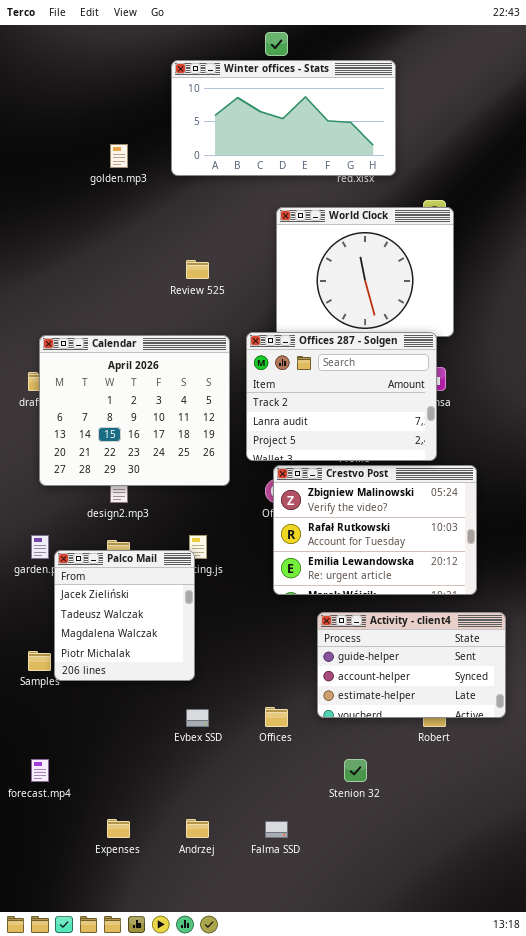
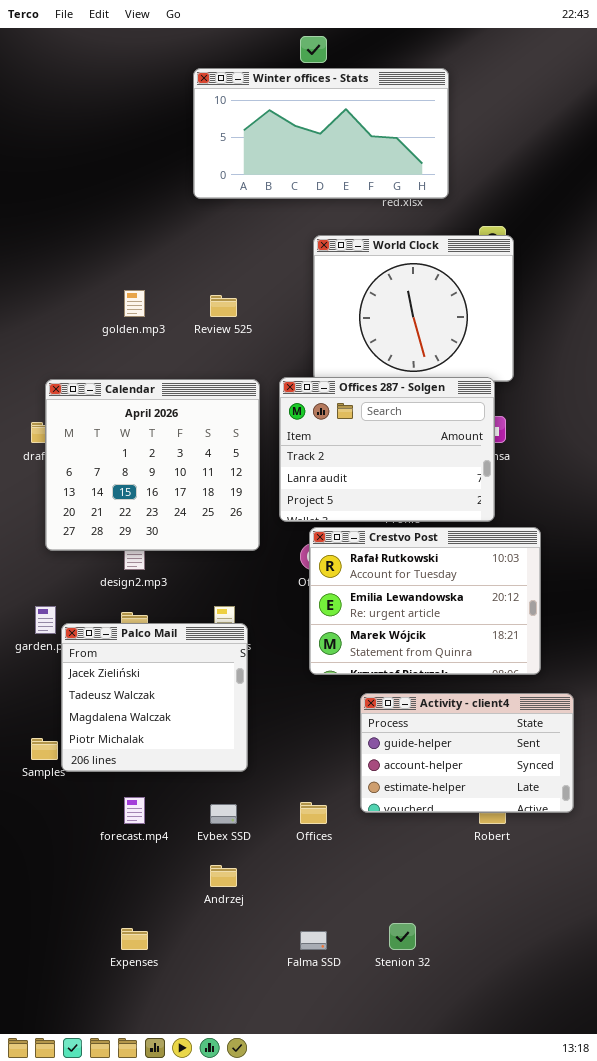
golden.mp3: [110,144,128,168] -> [124,290,145,317], moved
Crestvo Post: [273,465,477,595] -> [309,527,541,675], scrolled down 1 row
Palco Mail: [54,550,195,681] -> [61,623,248,772], resized
forecast.mp4: [31,759,49,782] -> [124,797,145,824], moved
Stenion 32: [344,759,367,782] -> [389,923,416,950], moved
Andrzej: [186,819,209,838] -> [210,865,237,887], moved

